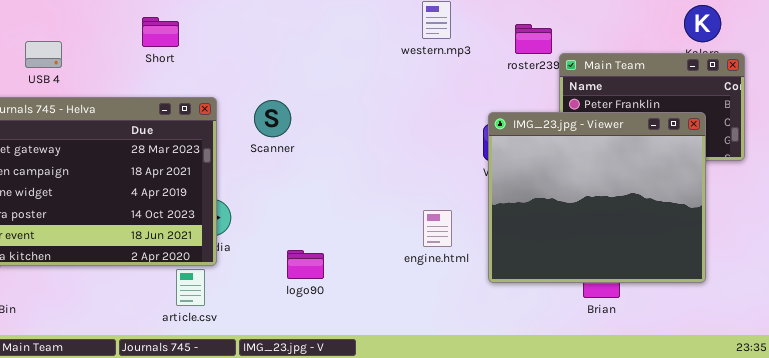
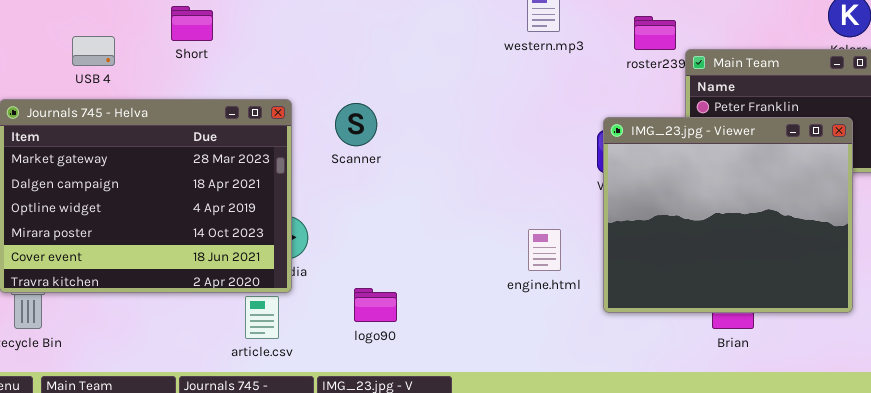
Short: [142,17,179,47] -> [171,6,213,41], moved
logo90: [287,250,324,279] -> [354,288,397,322], moved

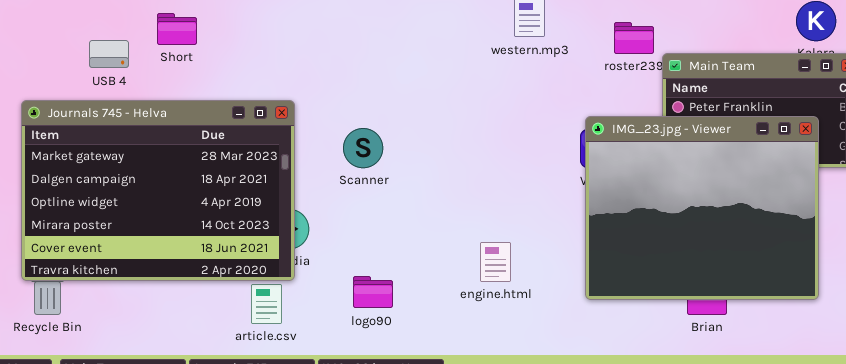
Short: [171,6,213,41] -> [157,13,197,45], moved
Scanner: [335,103,377,146] -> [343,128,383,168], moved
engine.html: [528,229,561,271] -> [480,242,511,282], moved

